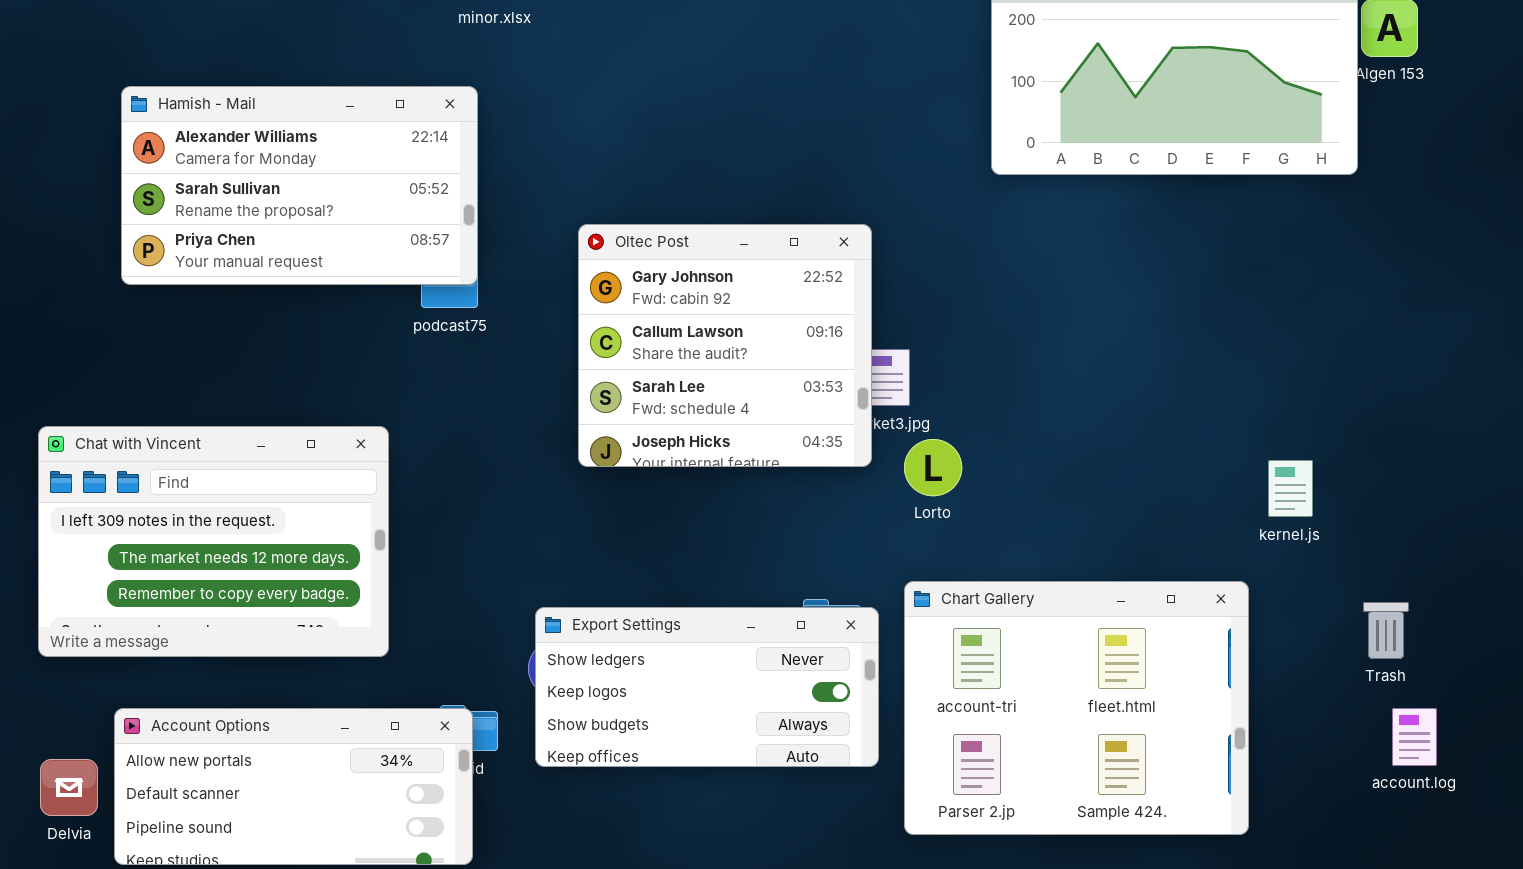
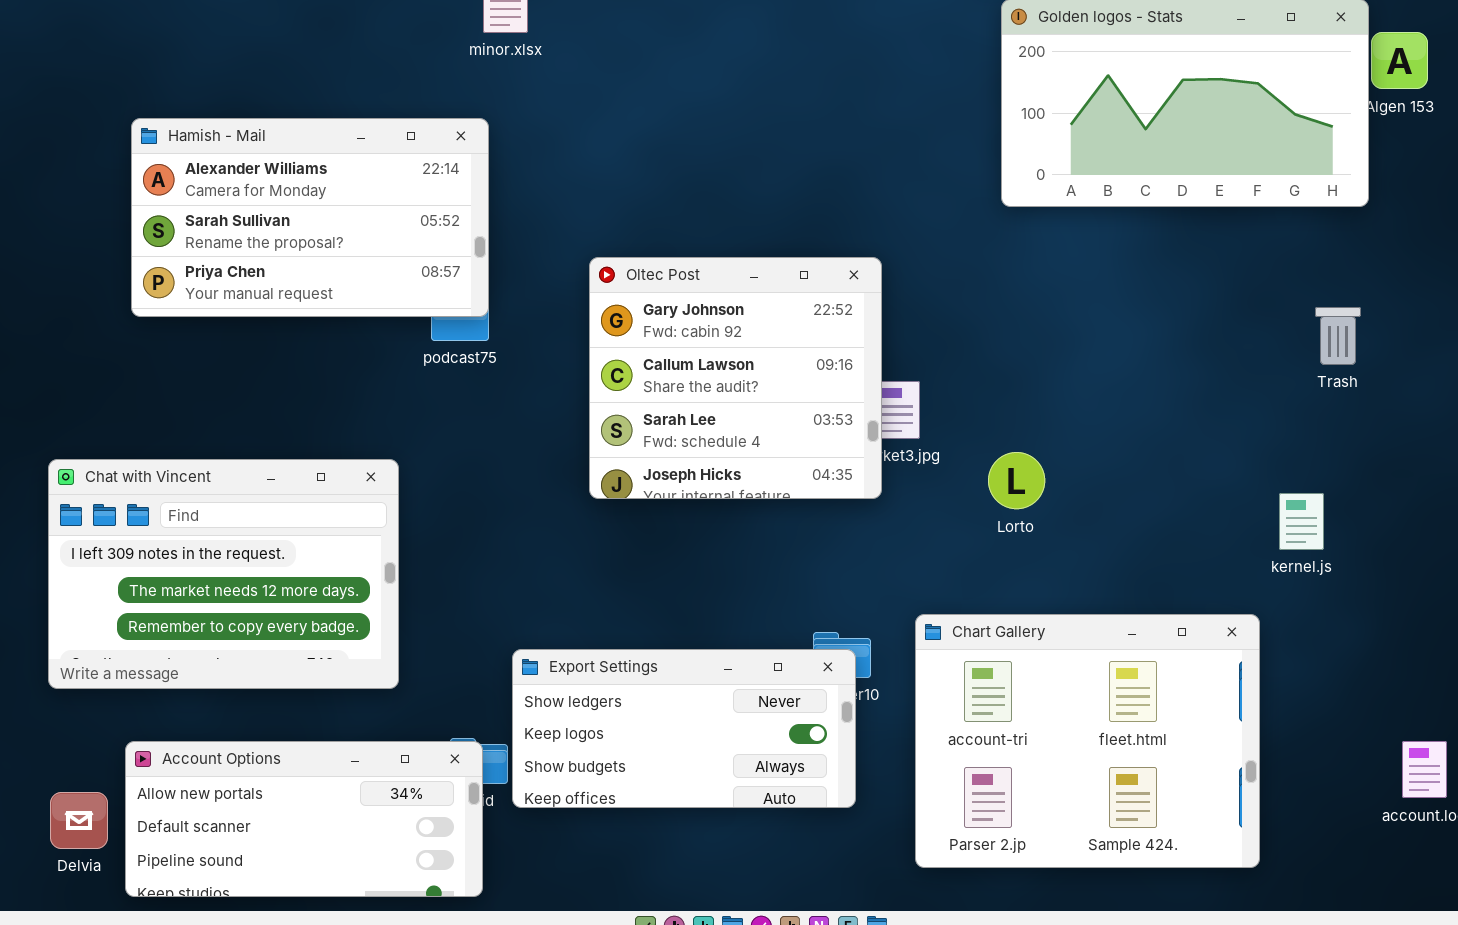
Lorto: [904,439,962,496] -> [988,452,1045,509], moved
Trash: [1363,602,1409,659] -> [1315,307,1361,365], moved
Export Settings: [535,607,879,767] -> [512,649,856,808], moved

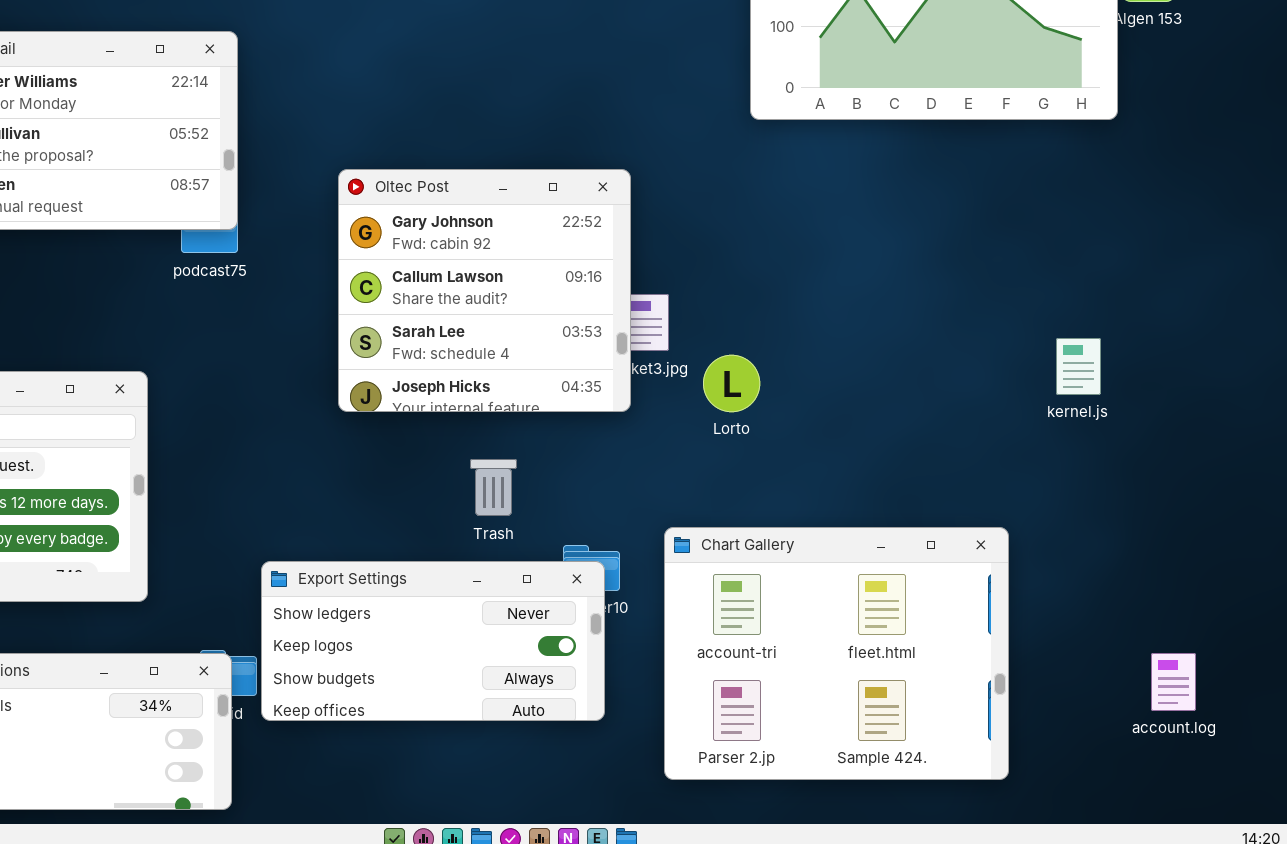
Trash: [1315,307,1361,365] -> [470,459,517,516], moved
Lorto: [988,452,1045,509] -> [703,355,760,412], moved
kernel.js: [1279,493,1324,550] -> [1056,338,1101,395], moved

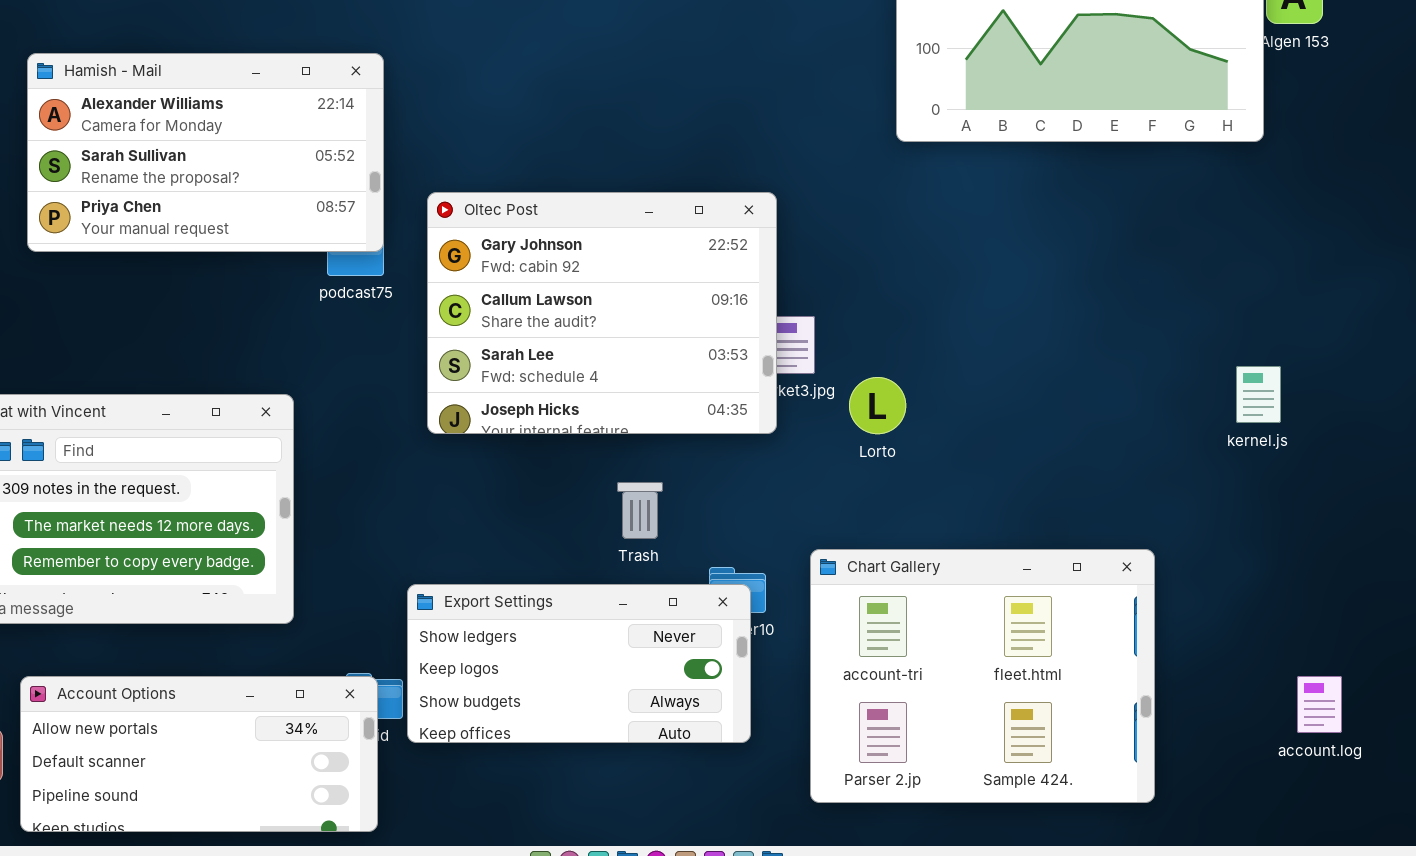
Oltec Post: [338,169,631,412] -> [427,192,777,434], resized
kernel.js: [1056,338,1101,395] -> [1236,366,1281,423], moved

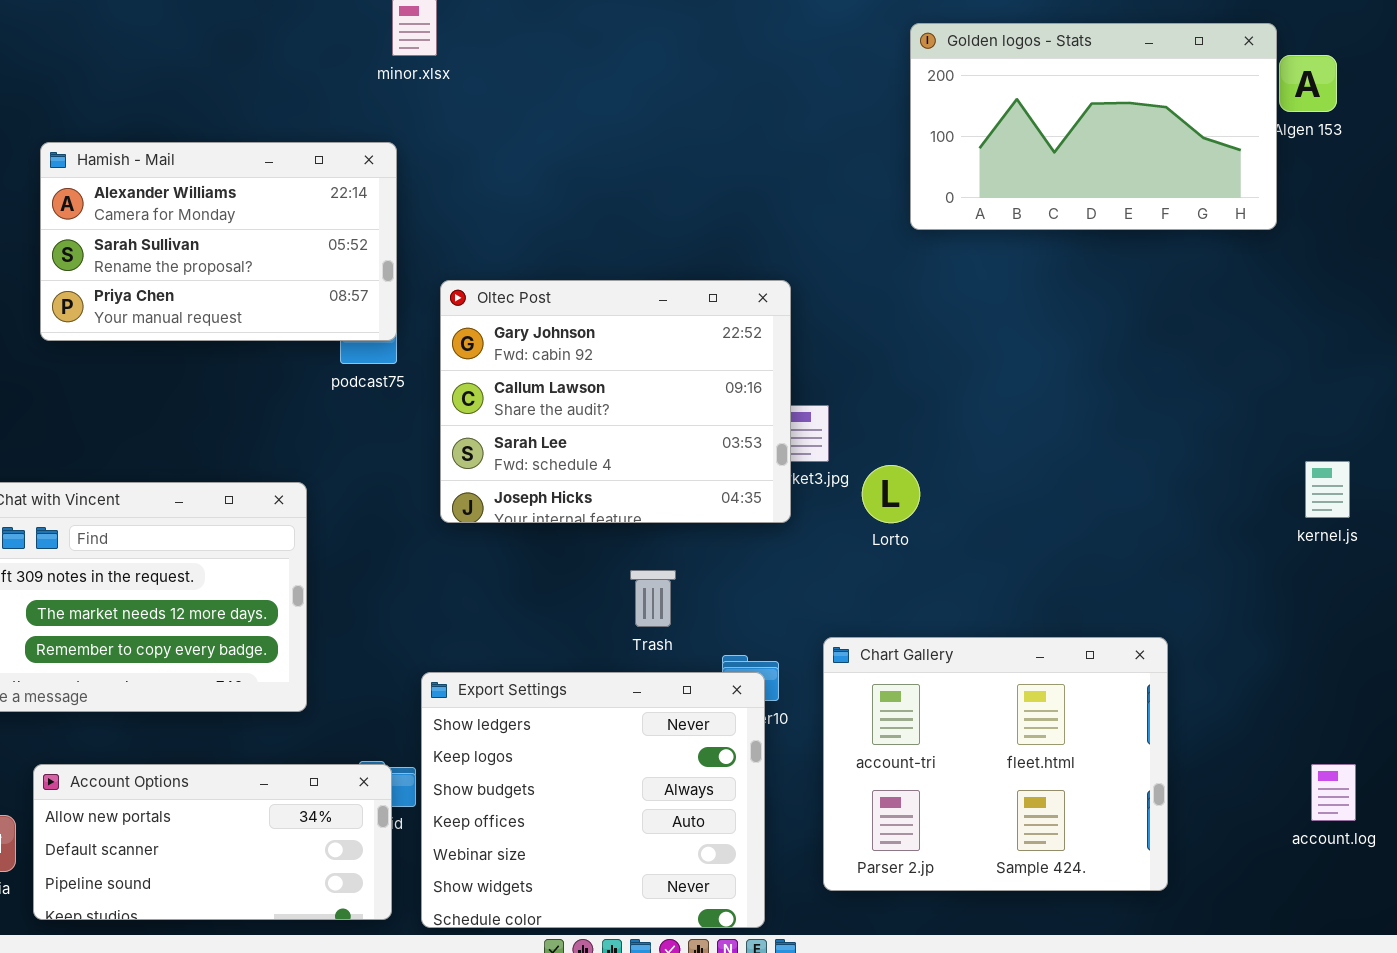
kernel.js: [1236,366,1281,423] -> [1305,461,1350,518], moved
Export Settings: [407,584,751,743] -> [421,672,765,928], resized

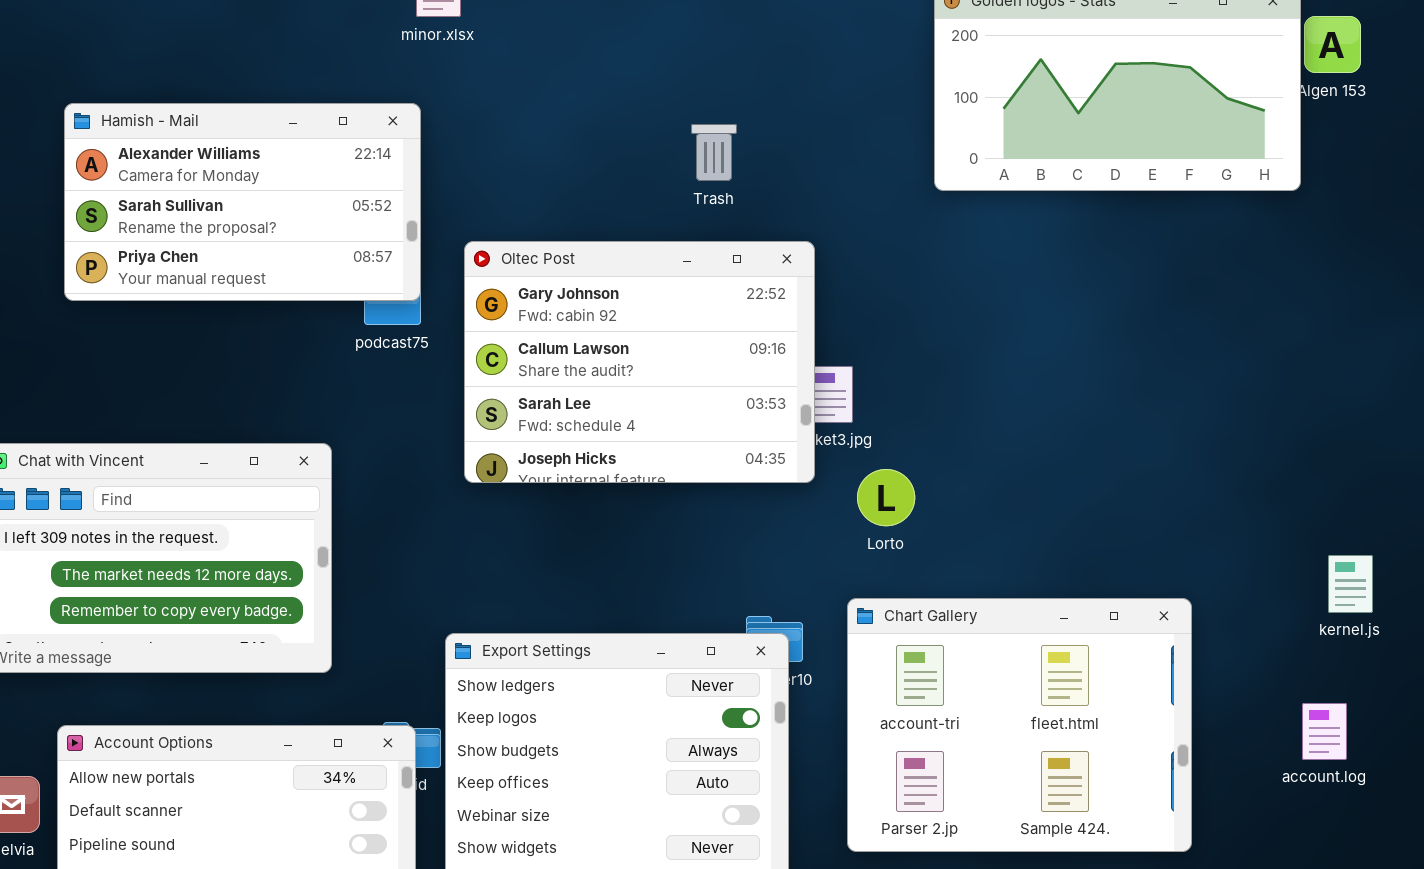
kernel.js: [1305,461,1350,518] -> [1328,555,1373,613], moved
Lorto: [862,465,920,523] -> [857,469,915,526], moved
Trash: [630,570,676,627] -> [691,124,737,181], moved
account.log: [1311,764,1356,821] -> [1302,703,1347,760], moved

